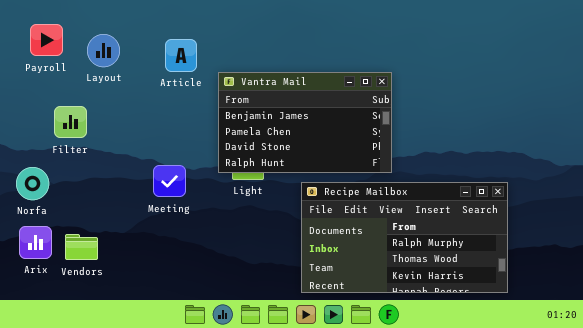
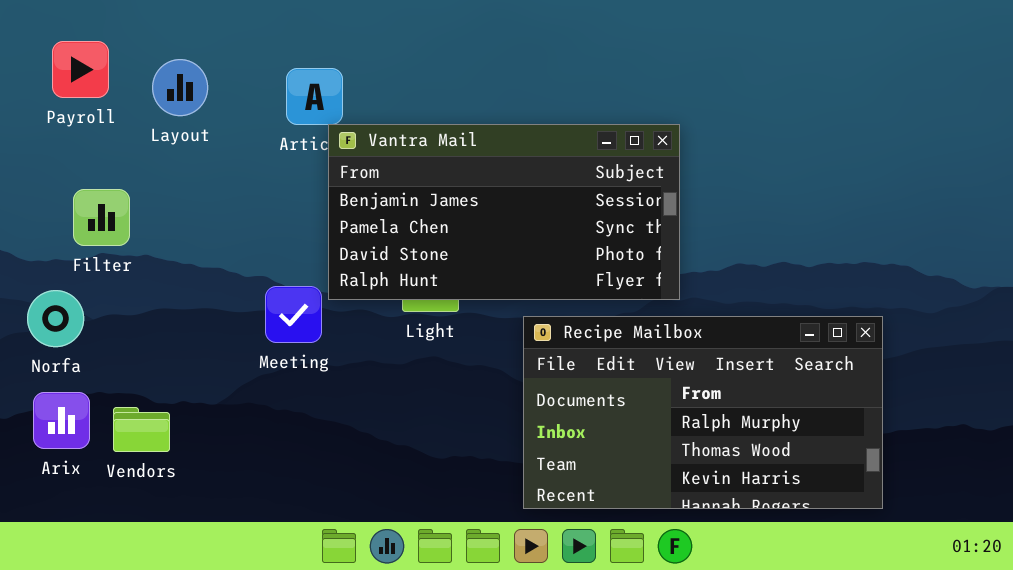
Vantra Mail: [218,72,392,173] -> [328,124,680,300], resized
Filter: [54,106,87,138] -> [73,189,130,246], moved

